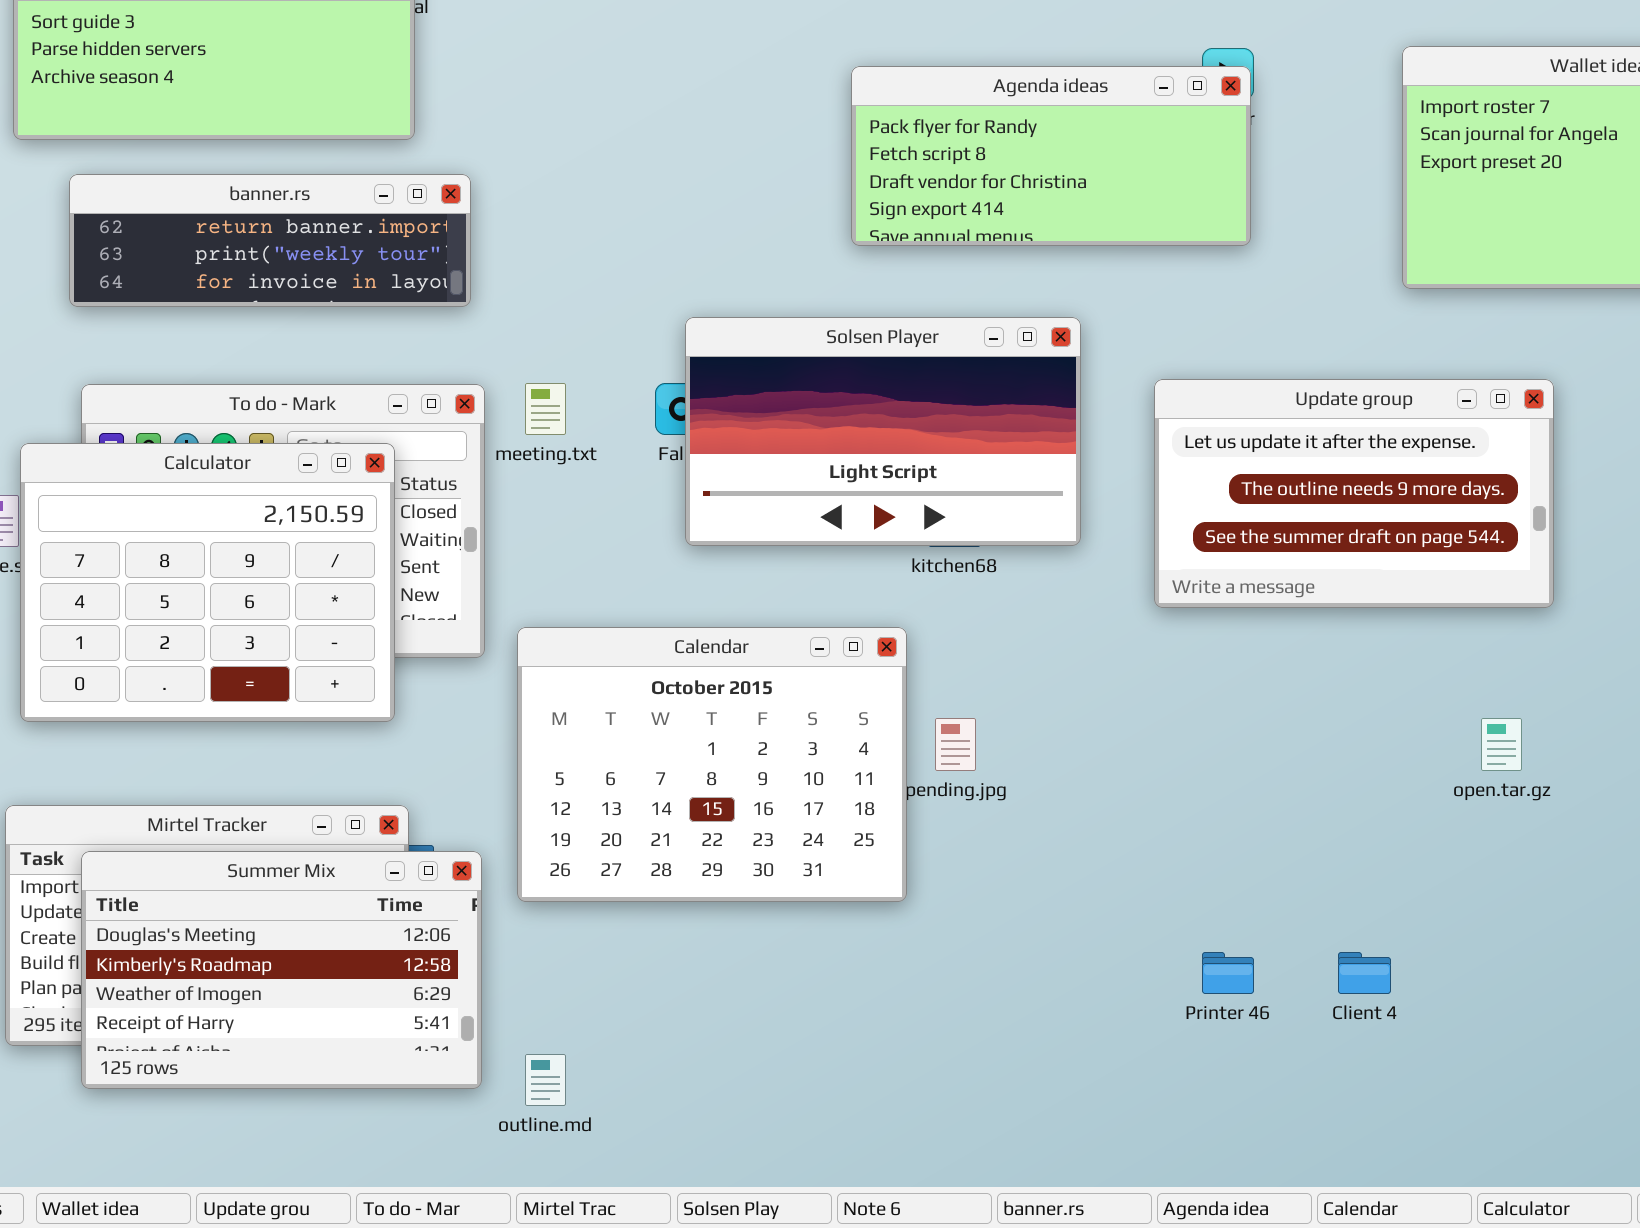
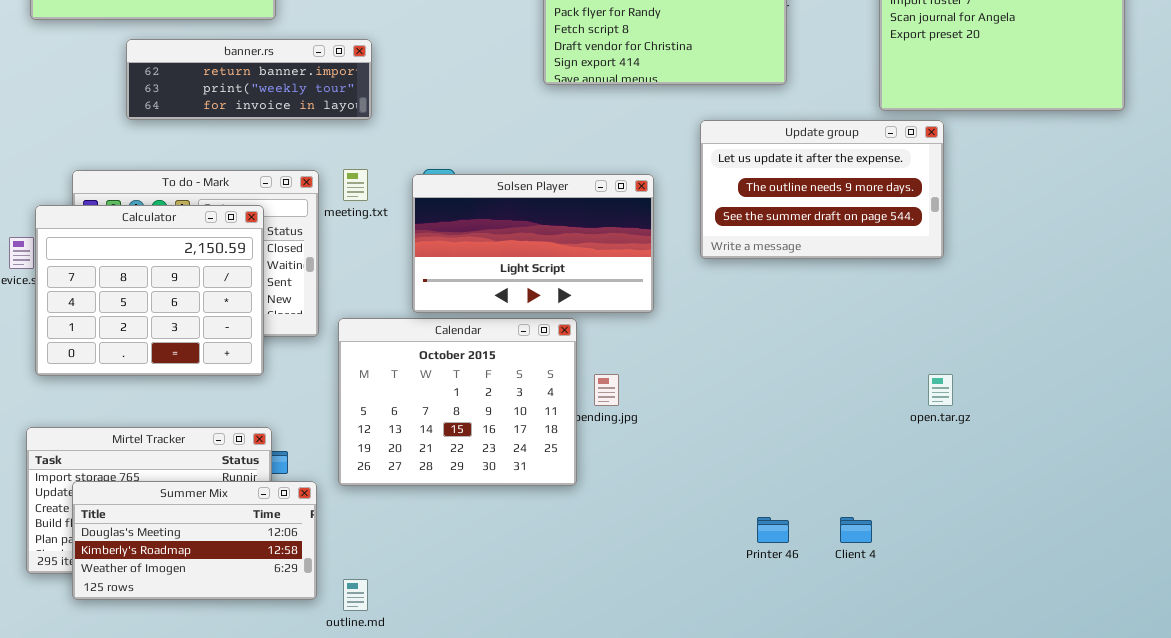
banner.rs: [69,174,471,307] -> [126,39,372,120], moved
Solsen Player: [685,317,1081,546] -> [412,174,654,313], moved
Update group: [1154,379,1554,608] -> [700,120,944,259], moved
Summer Mix: [81,851,482,1089] -> [72,481,317,600], resized

